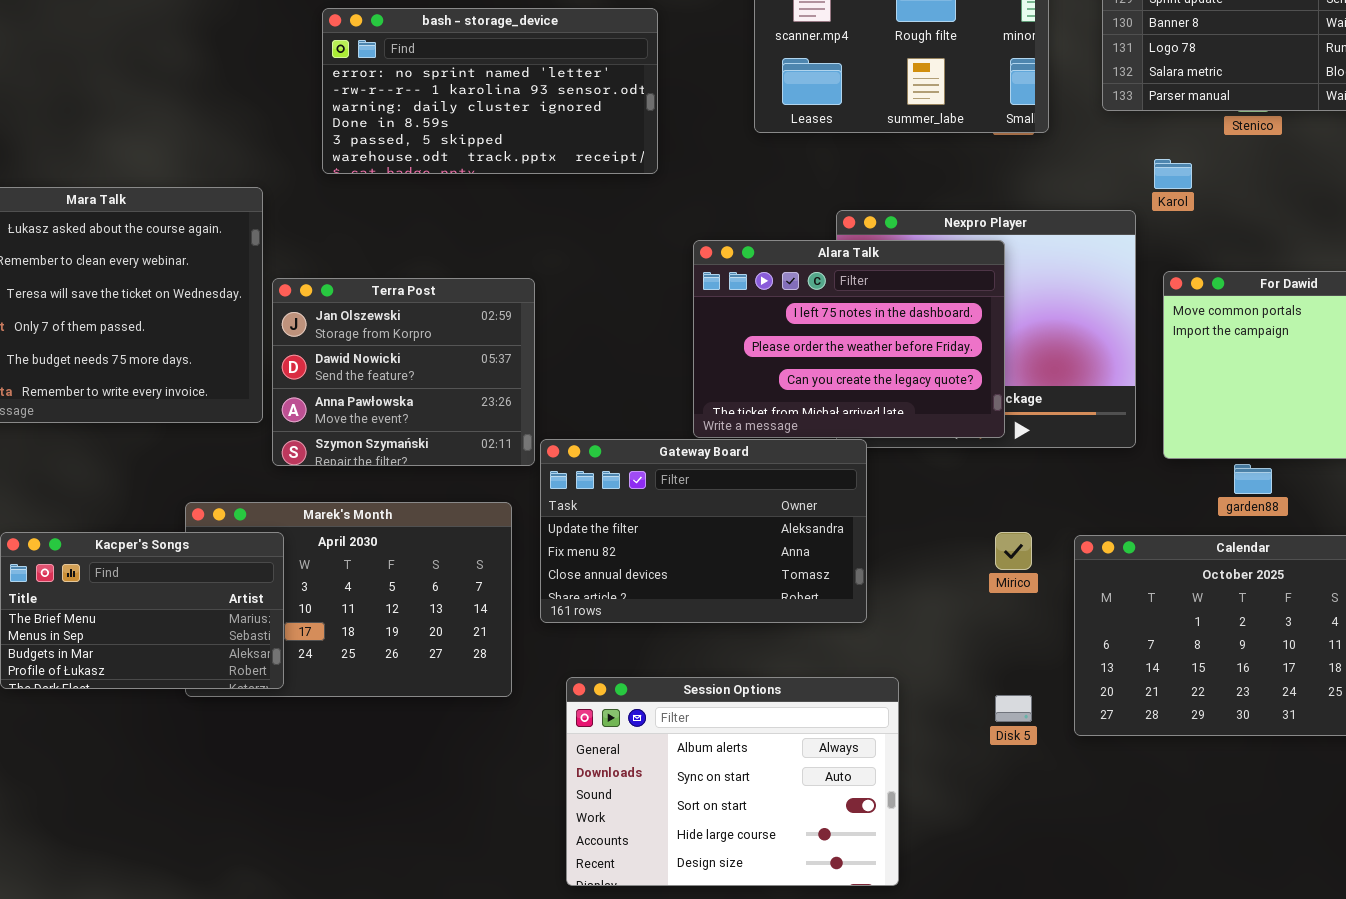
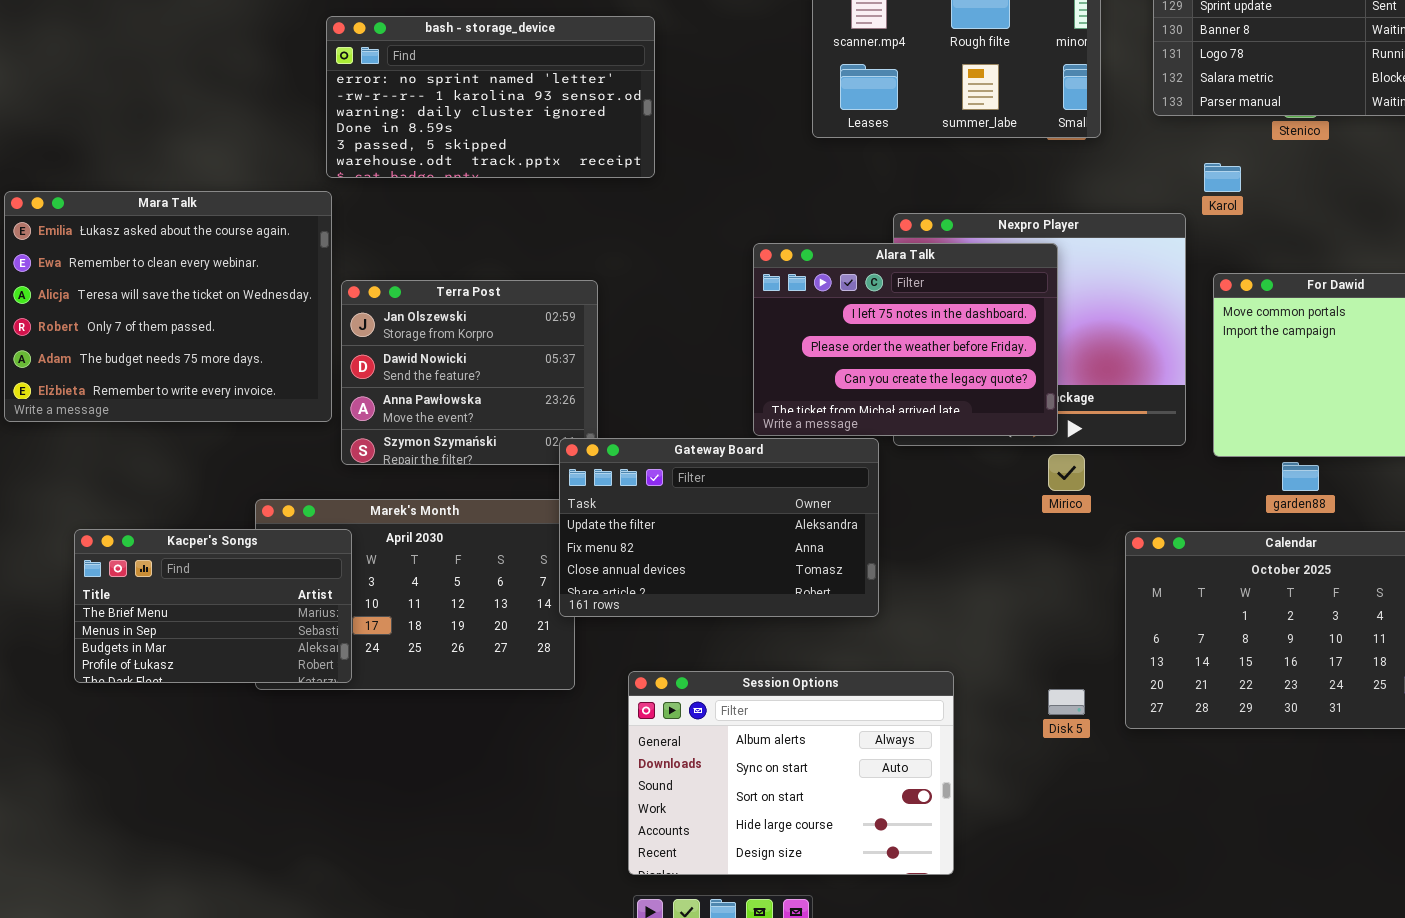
bash - storage_device: [322,8,658,174] -> [326,16,655,178], moved
Gateway Board: [540,439,867,623] -> [559,438,879,617], moved
Mirico: [995,532,1032,570] -> [1048,454,1085,491], moved

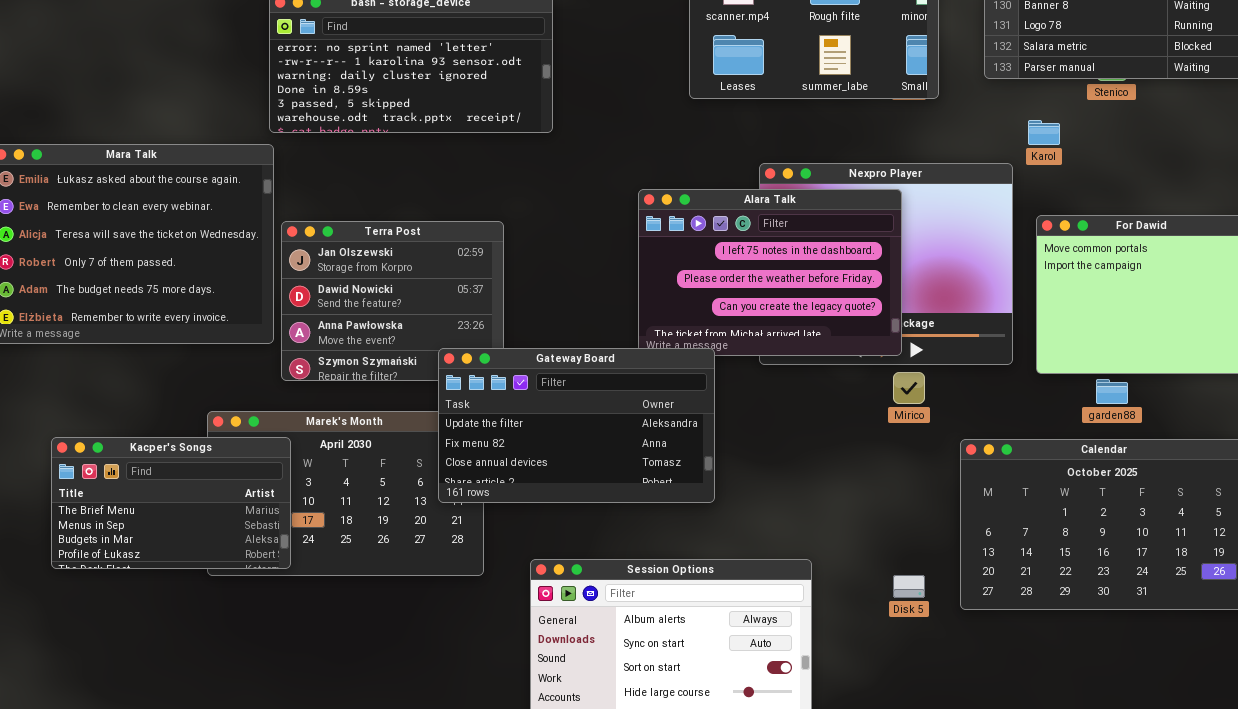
Gateway Board: [559,438,879,617] -> [438,348,715,503], moved

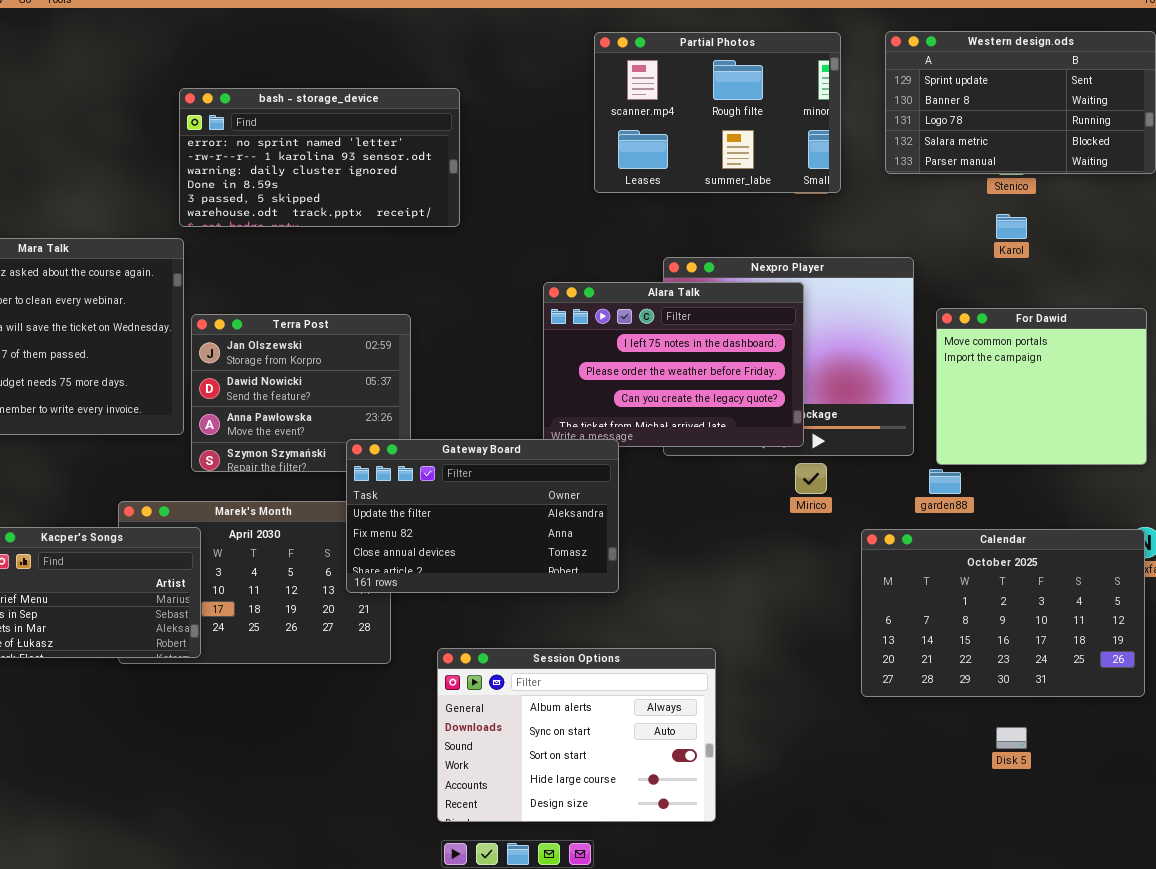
Karol: [1028,120,1060,145] -> [996,214,1027,239], moved
garden88: [1096,379,1128,404] -> [929,469,961,494], moved
Disk 5: [893,575,925,598] -> [996,727,1027,749], moved

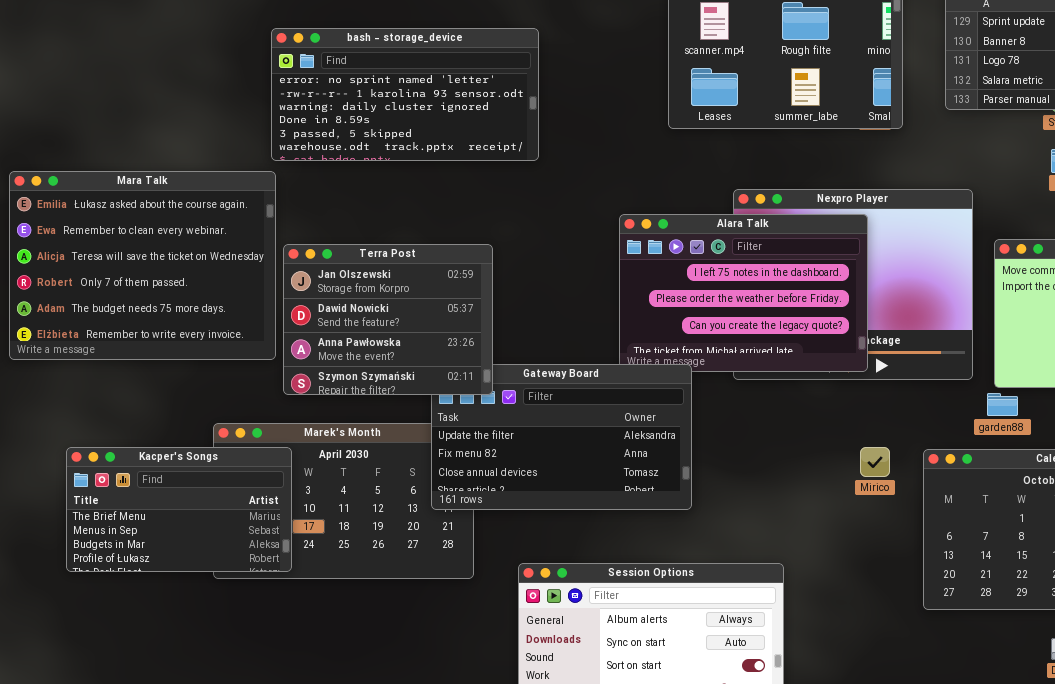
Terra Post: [191,314,411,472] -> [283,244,493,395], raised
Mirico: [795,463,827,494] -> [860,447,890,477], moved

